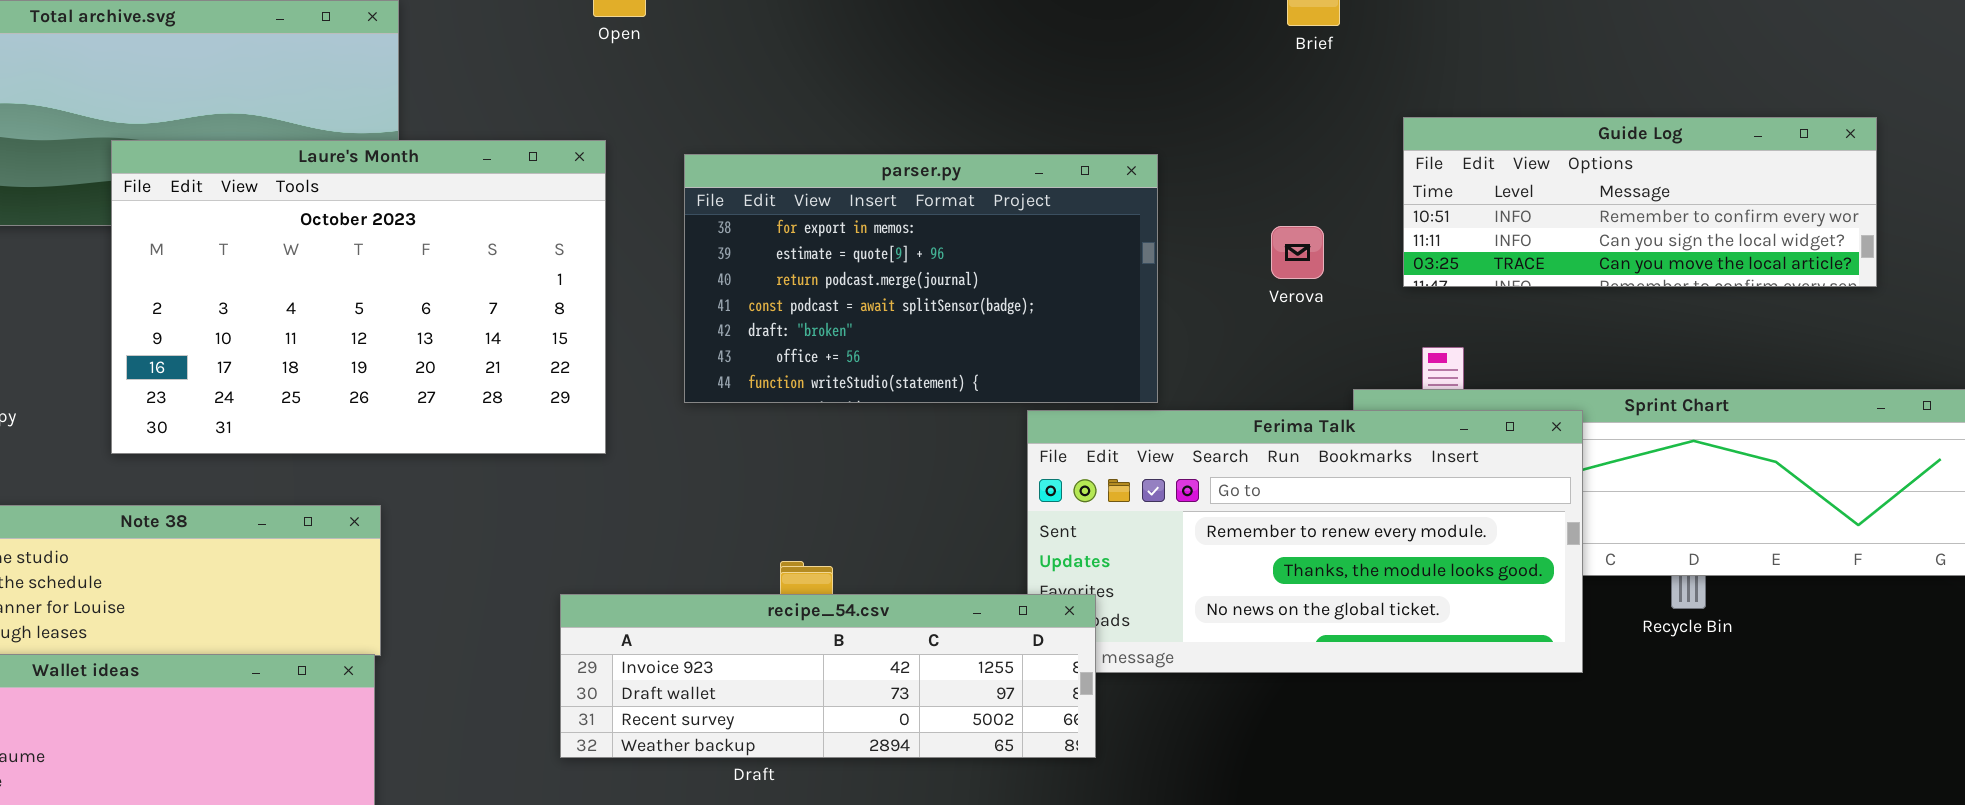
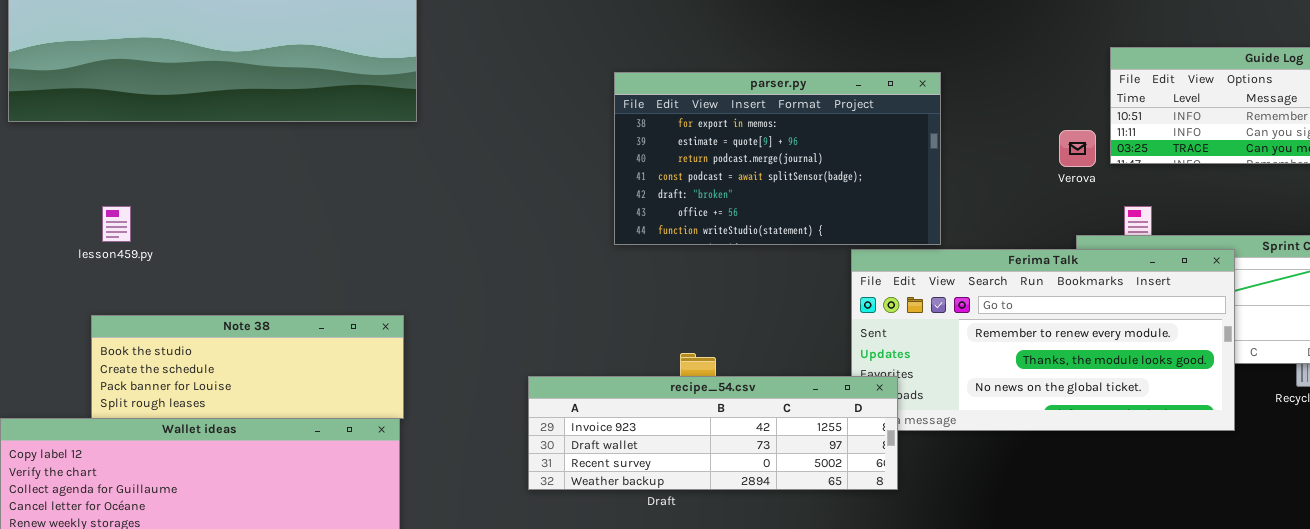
Laure's Month: [111,140,606,454] -> none, closed
Verova: [1271,226,1324,279] -> [1059,130,1096,167], moved

